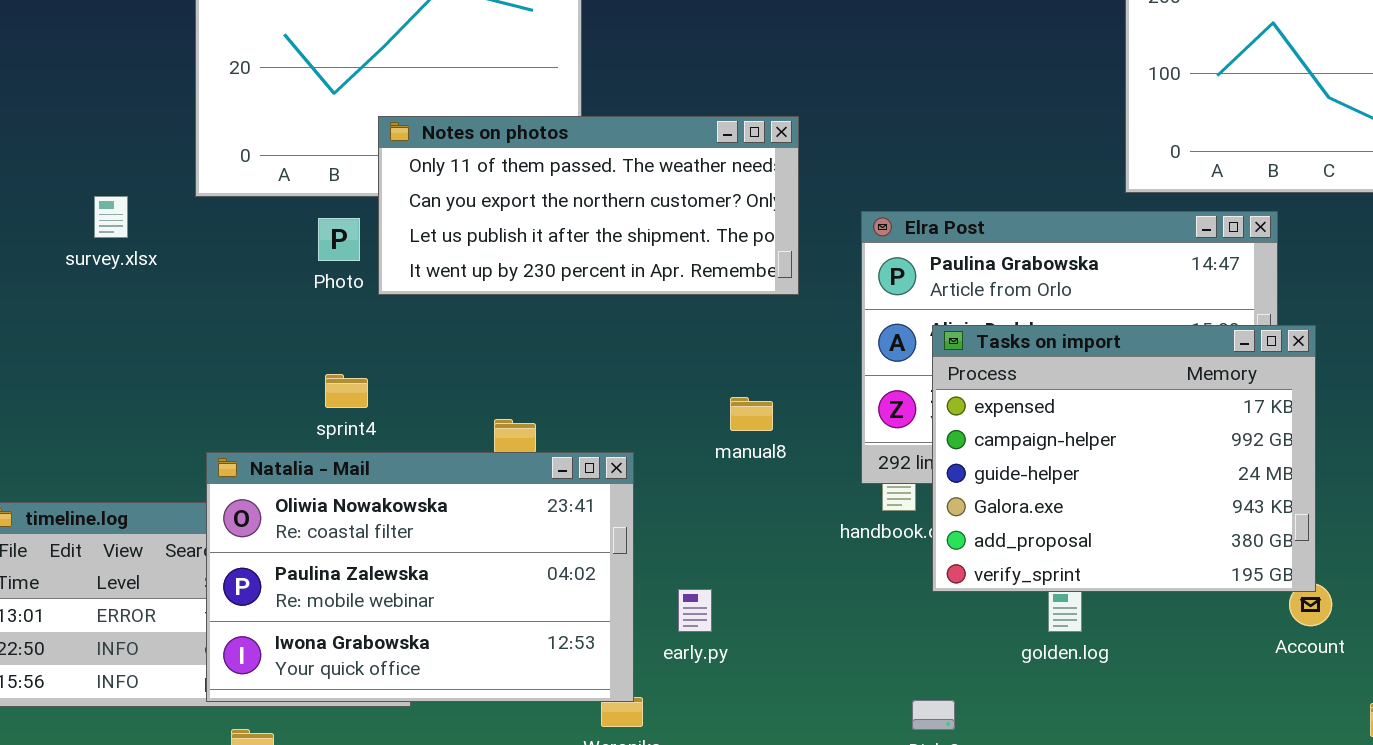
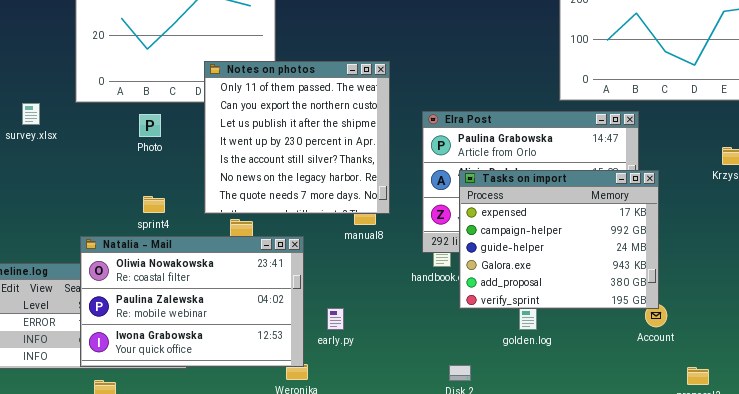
Notes on photos: [378,116,799,295] -> [204,61,390,214], resized

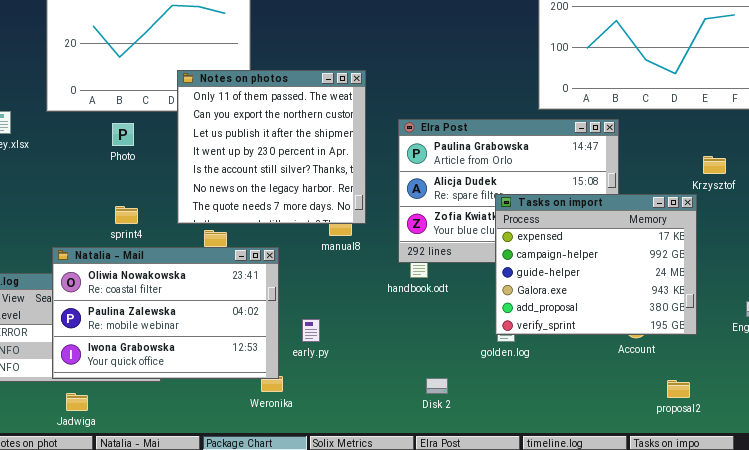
Tasks on import: [459,170,659,309] -> [495,194,697,335], moved

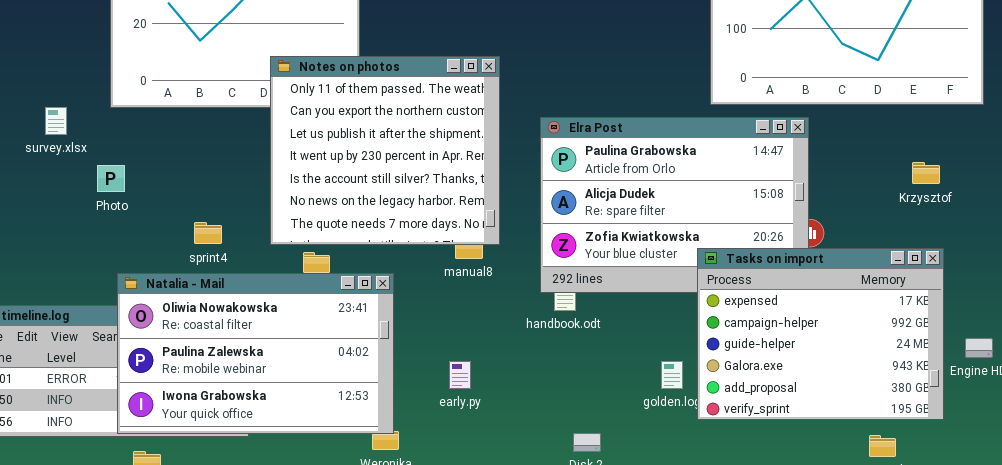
Photo: [112,123,134,146] -> [97,165,125,192], moved
Tasks on import: [495,194,697,335] -> [697,248,944,420], moved
early.py: [302,319,320,342] -> [449,361,471,389], moved

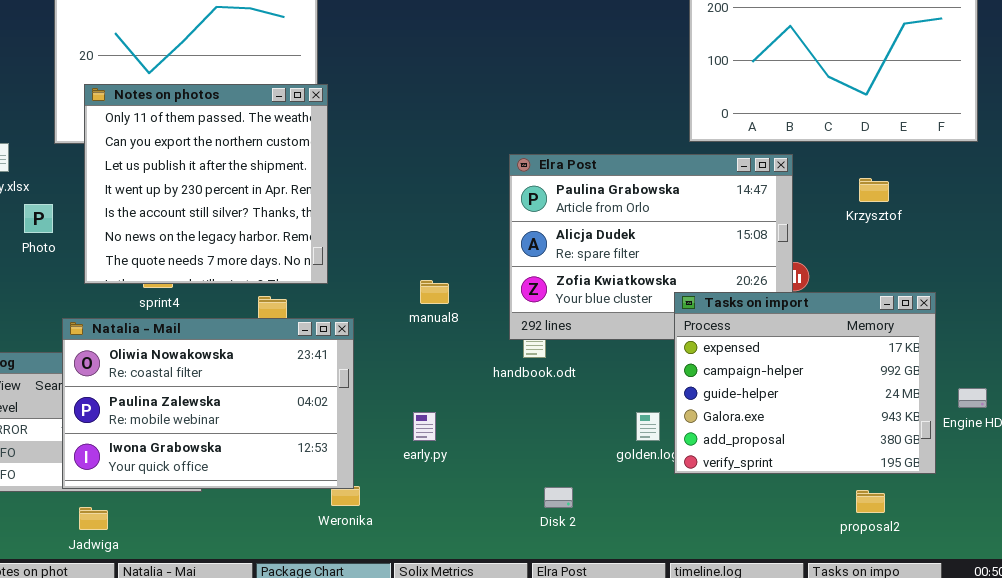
Notes on photos: [270,56,500,245] -> [84,84,328,284], moved
Krzysztof: [912,162,940,184] -> [859,178,889,202], moved
Photo: [97,165,125,192] -> [24,204,53,233], moved

